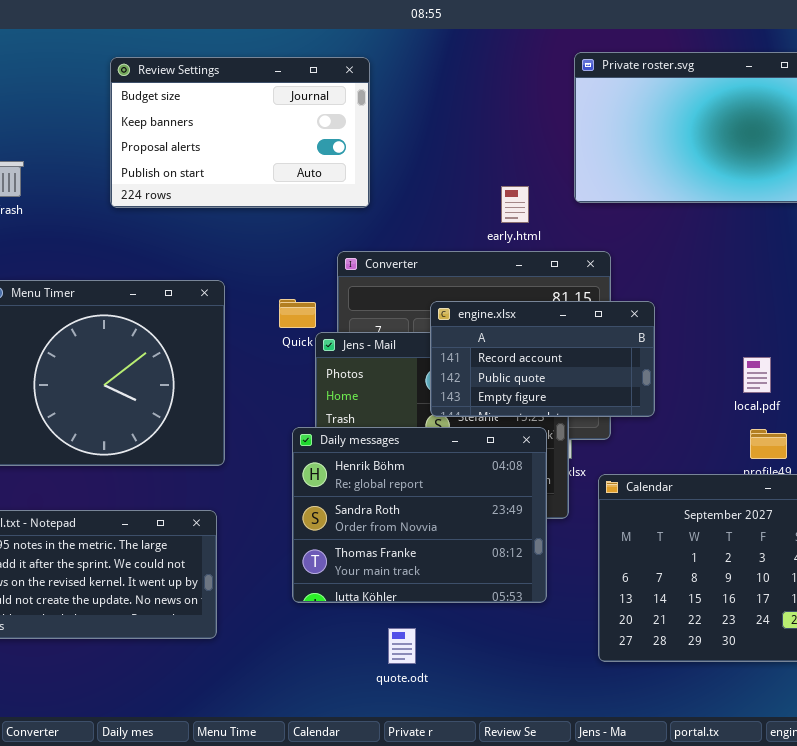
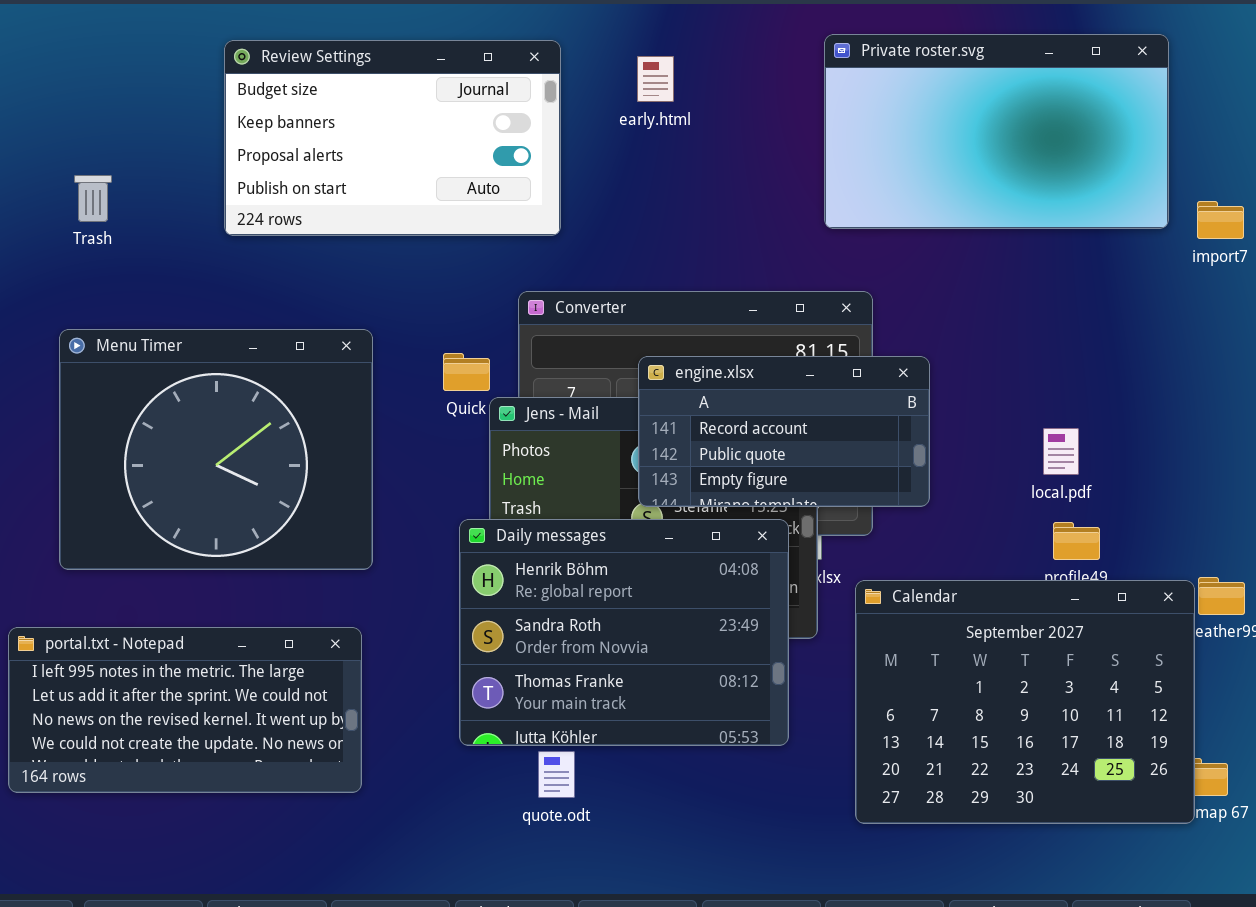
early.html: [501,186,529,223] -> [637,56,674,102], moved
quote.odt: [388,628,416,664] -> [538,751,575,798], moved

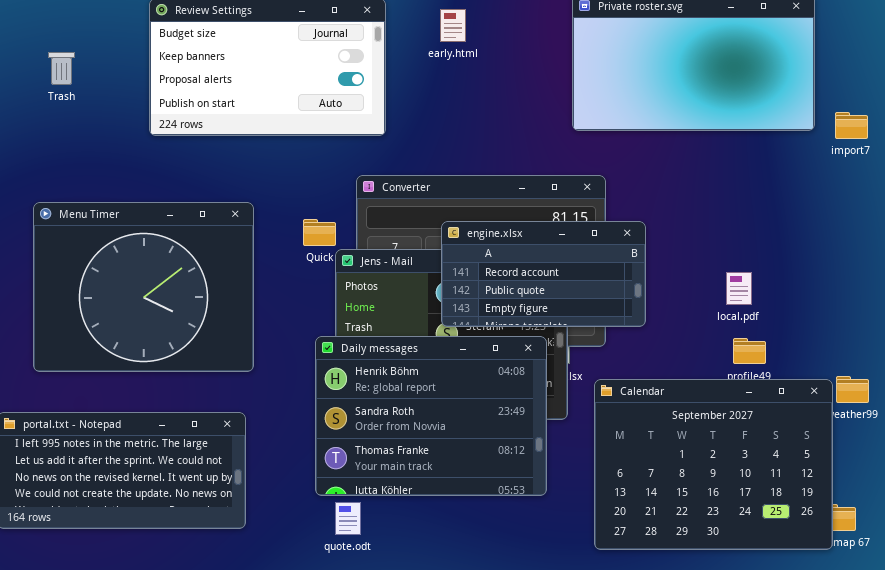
Trash: [74,175,112,222] -> [48,52,75,85], moved
quote.odt: [538,751,575,798] -> [335,502,361,535], moved

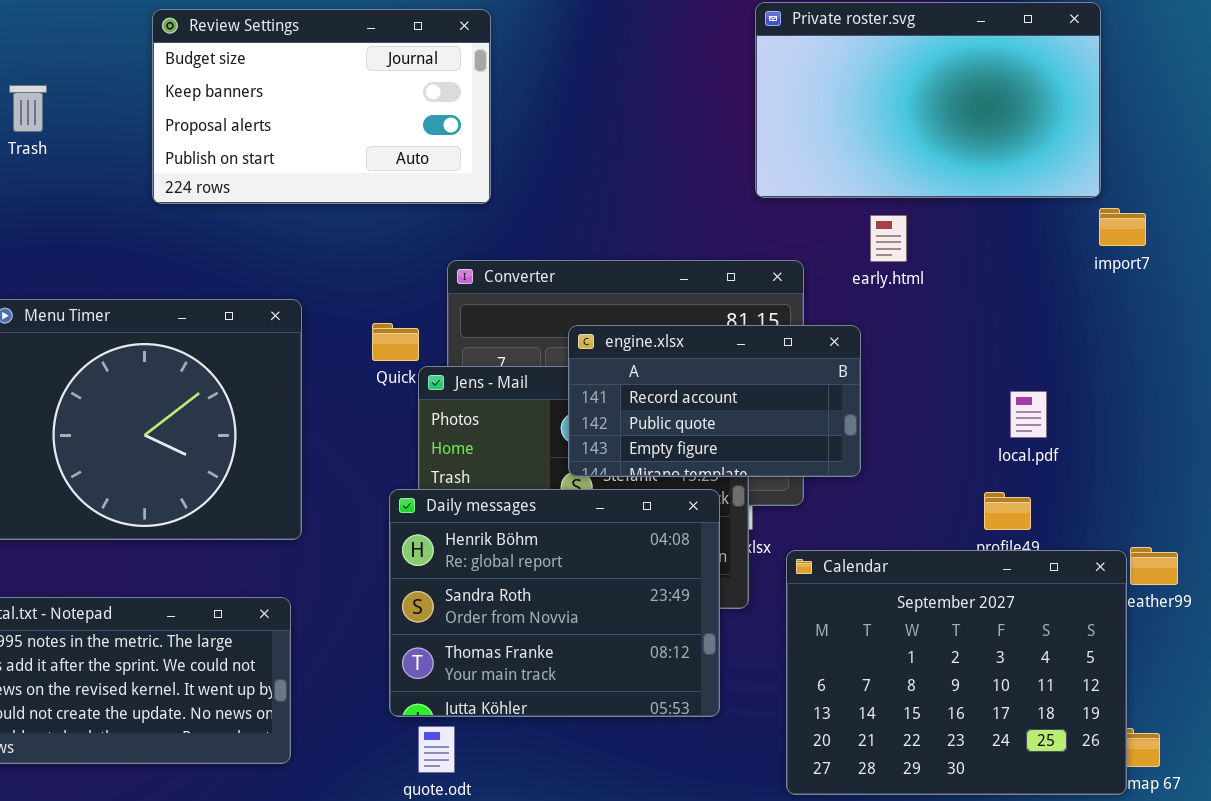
early.html: [440,9,466,42] -> [870,215,907,262], moved
import7: [835,112,868,139] -> [1099,208,1146,246], moved
local.pdf: [726,272,752,305] -> [1010,391,1047,438], moved

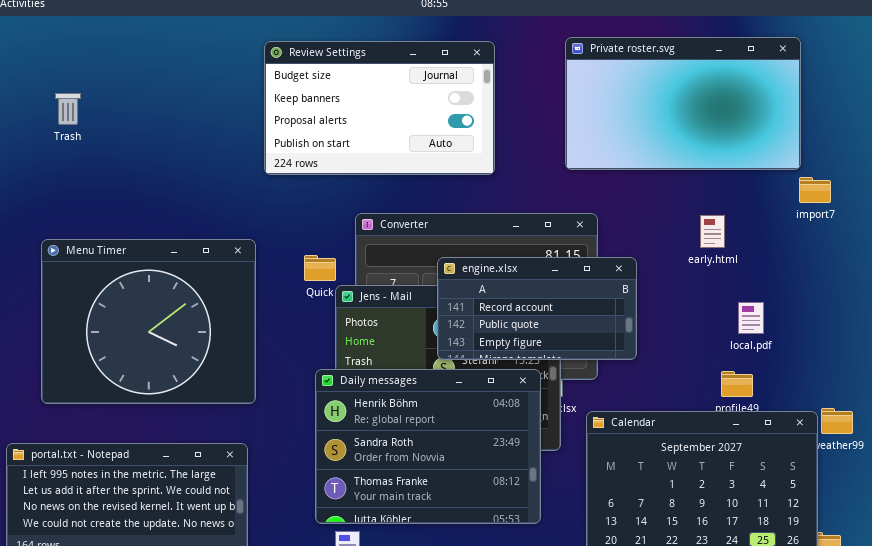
Review Settings: [152,9,491,204] -> [264,41,495,175], moved
early.html: [870,215,907,262] -> [700,215,725,248], moved

